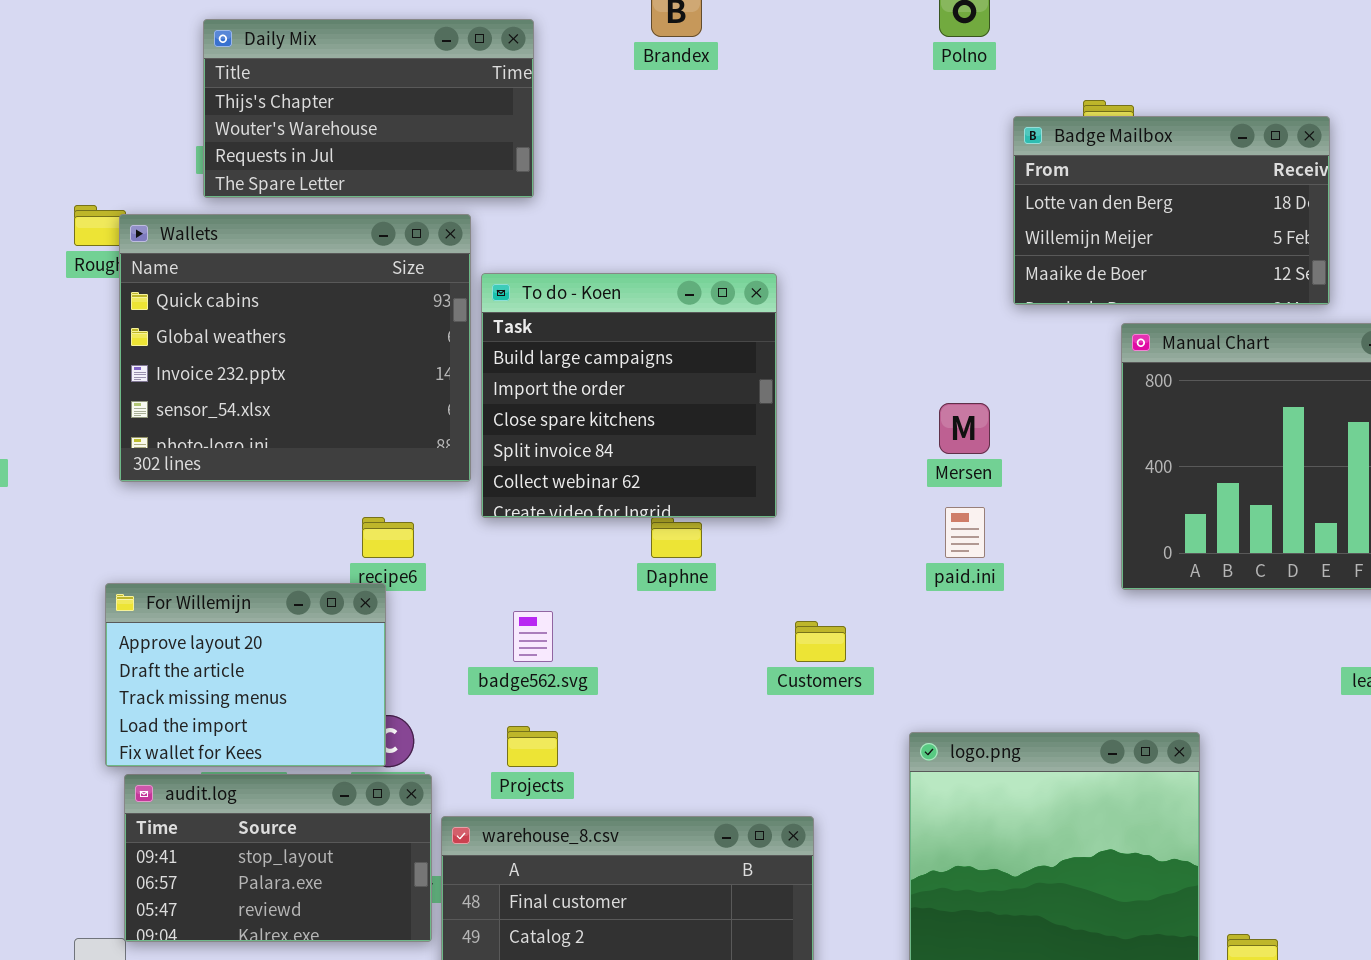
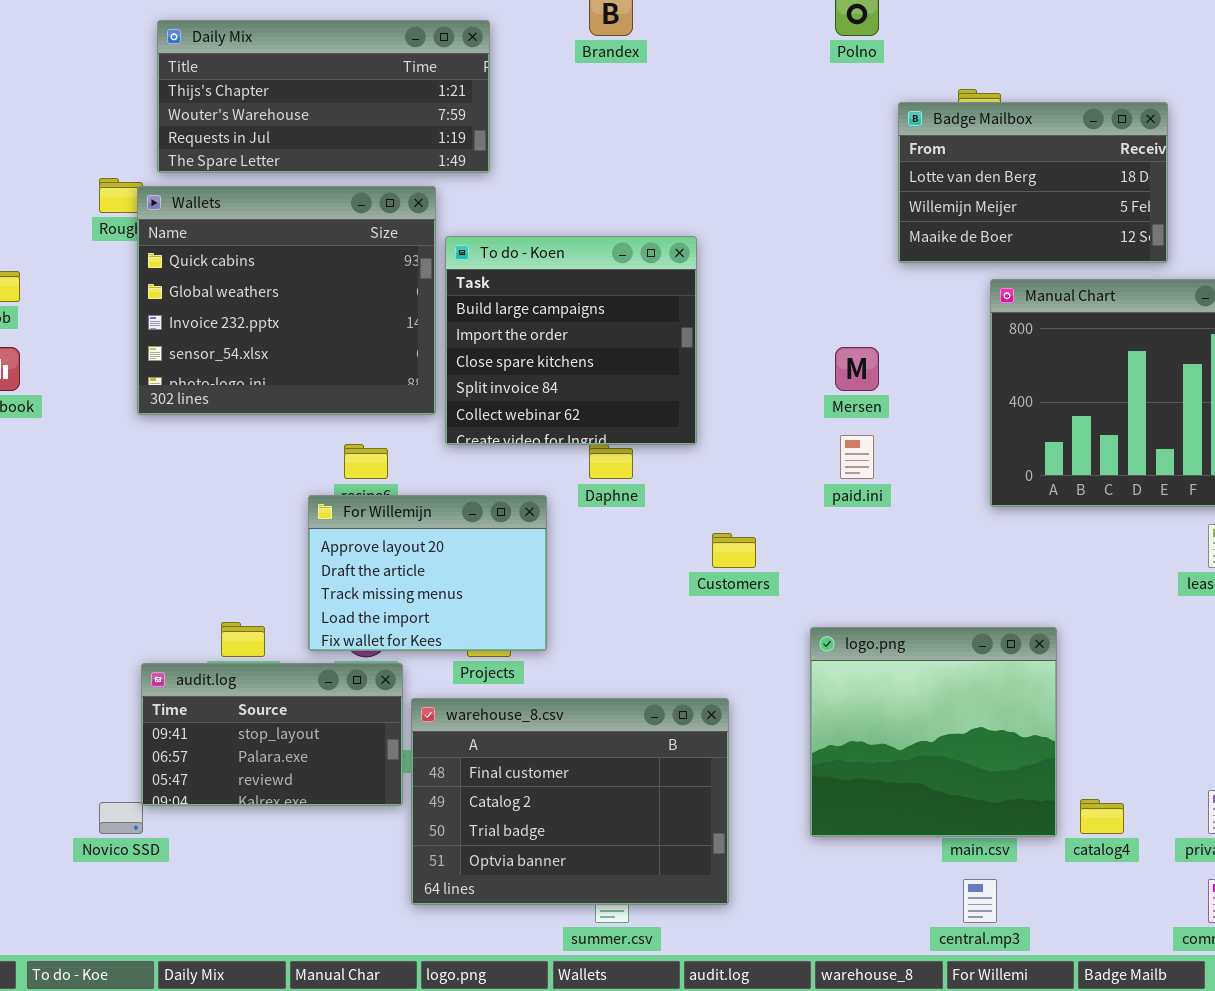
Daily Mix: [203,19,534,198] -> [157,20,490,173], resized
For Willemijn: [105,583,386,767] -> [308,495,547,651], moved

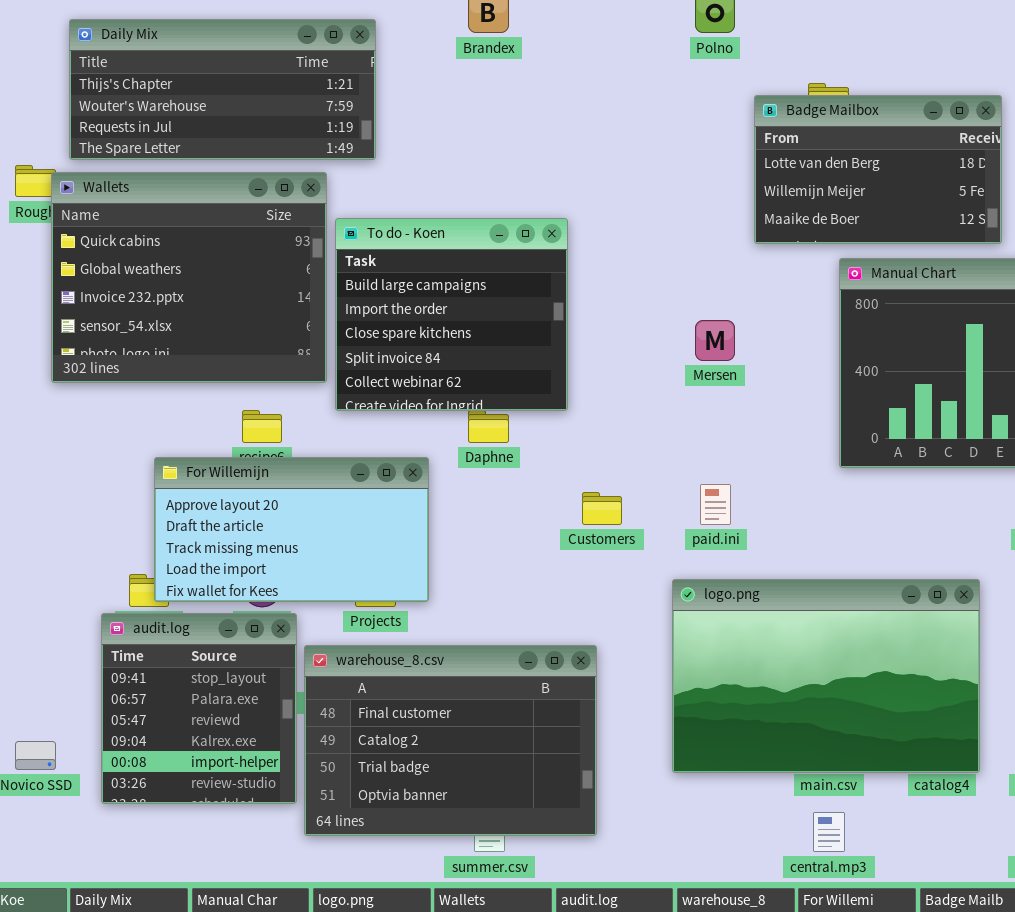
paid.ini: [840,435,874,479] -> [700,484,731,525], moved
For Willemijn: [308,495,547,651] -> [154,457,429,602], resized
logo.png: [810,627,1057,837] -> [672,579,980,773], resized
audit.log: [141,663,403,806] -> [101,613,297,804], resized

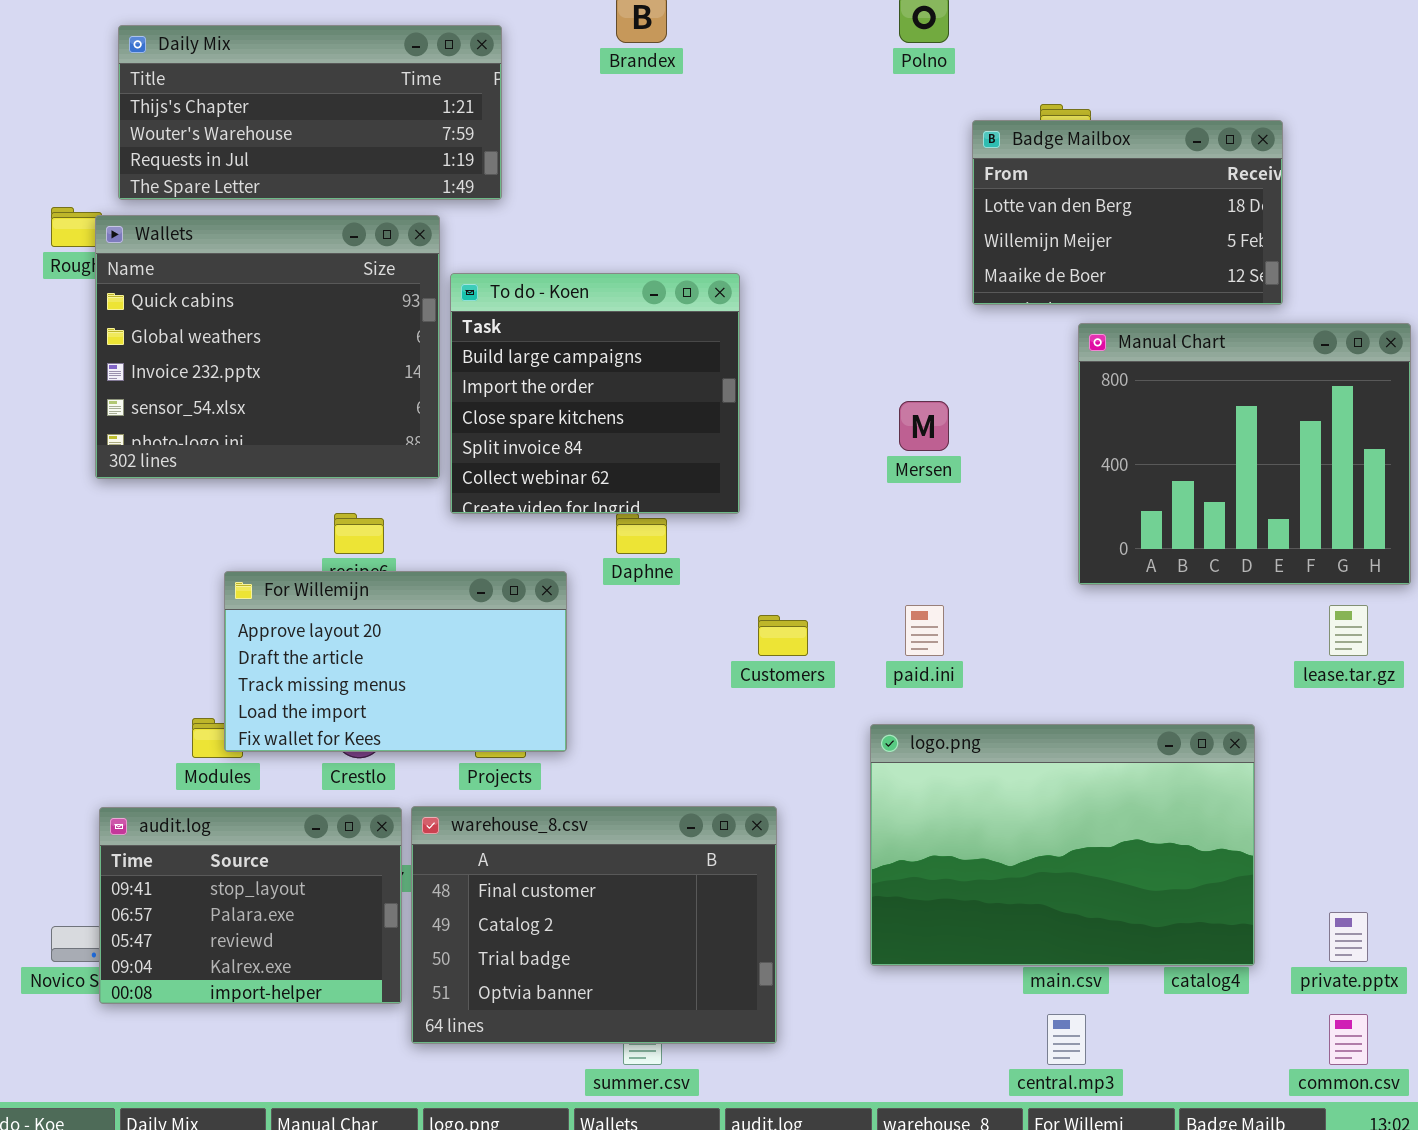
audit.log: [101,613,297,804] -> [99,807,402,1004], resized

